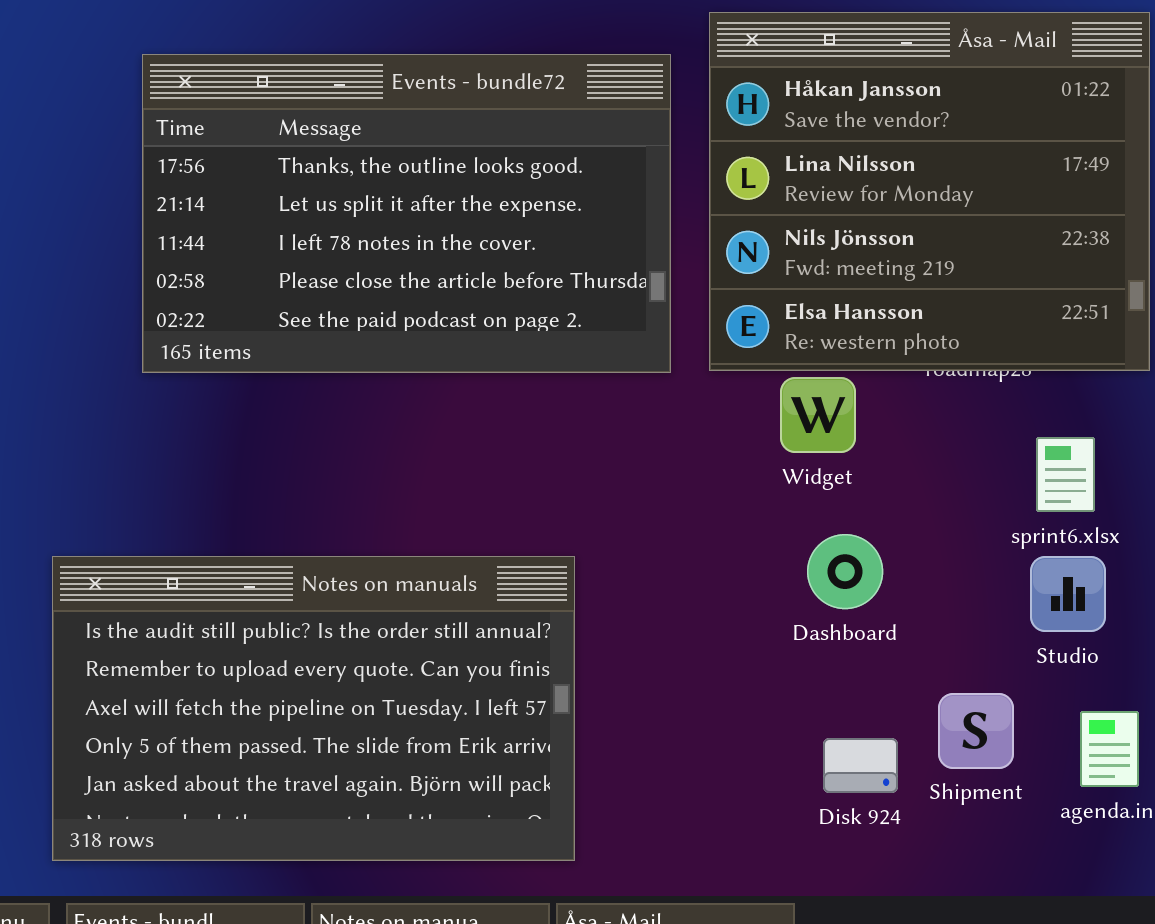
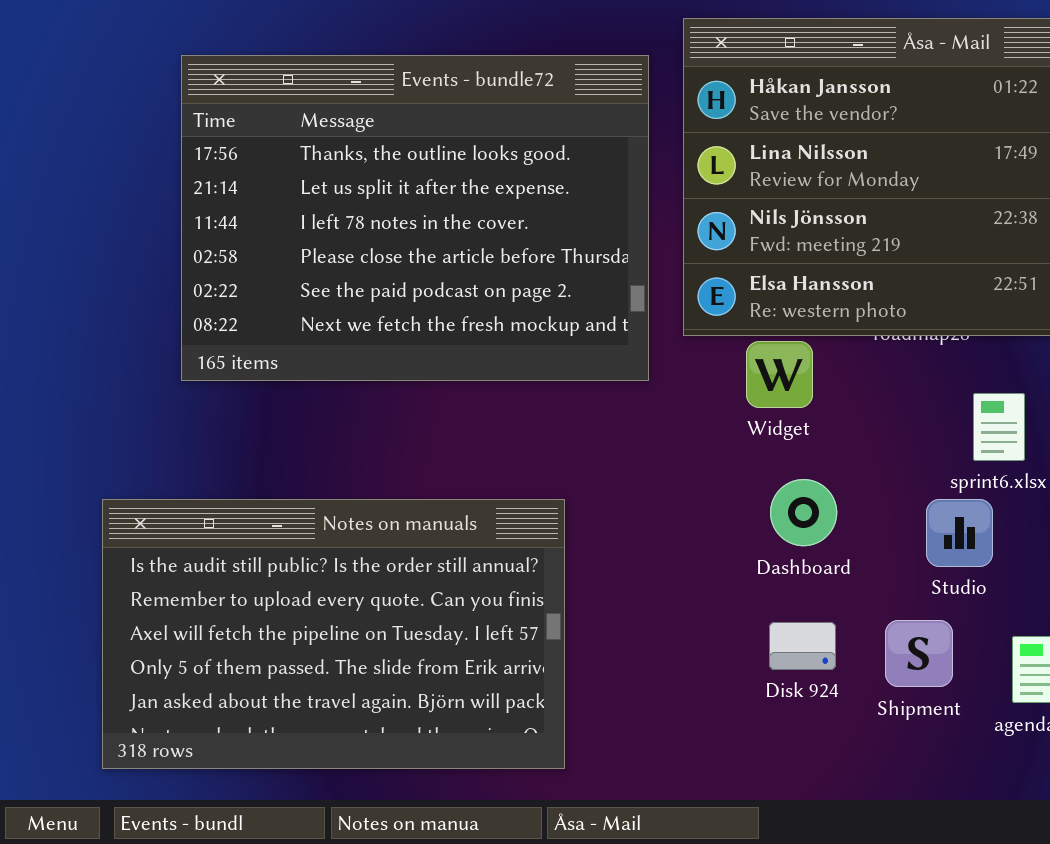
Events - bundle72: [142,54,671,373] -> [181,55,649,381], resized
Studio: [1030,556,1106,632] -> [926,499,993,567], moved
Disk 924: [823,738,898,793] -> [769,622,836,670], moved

